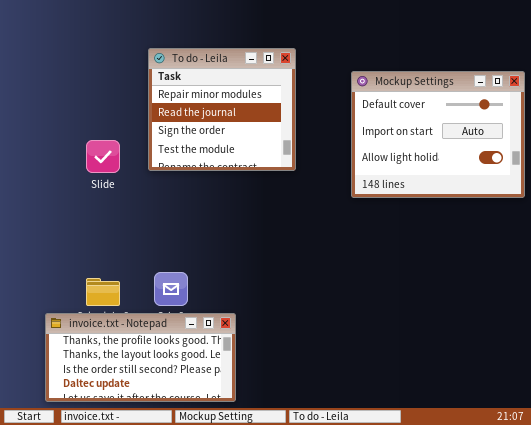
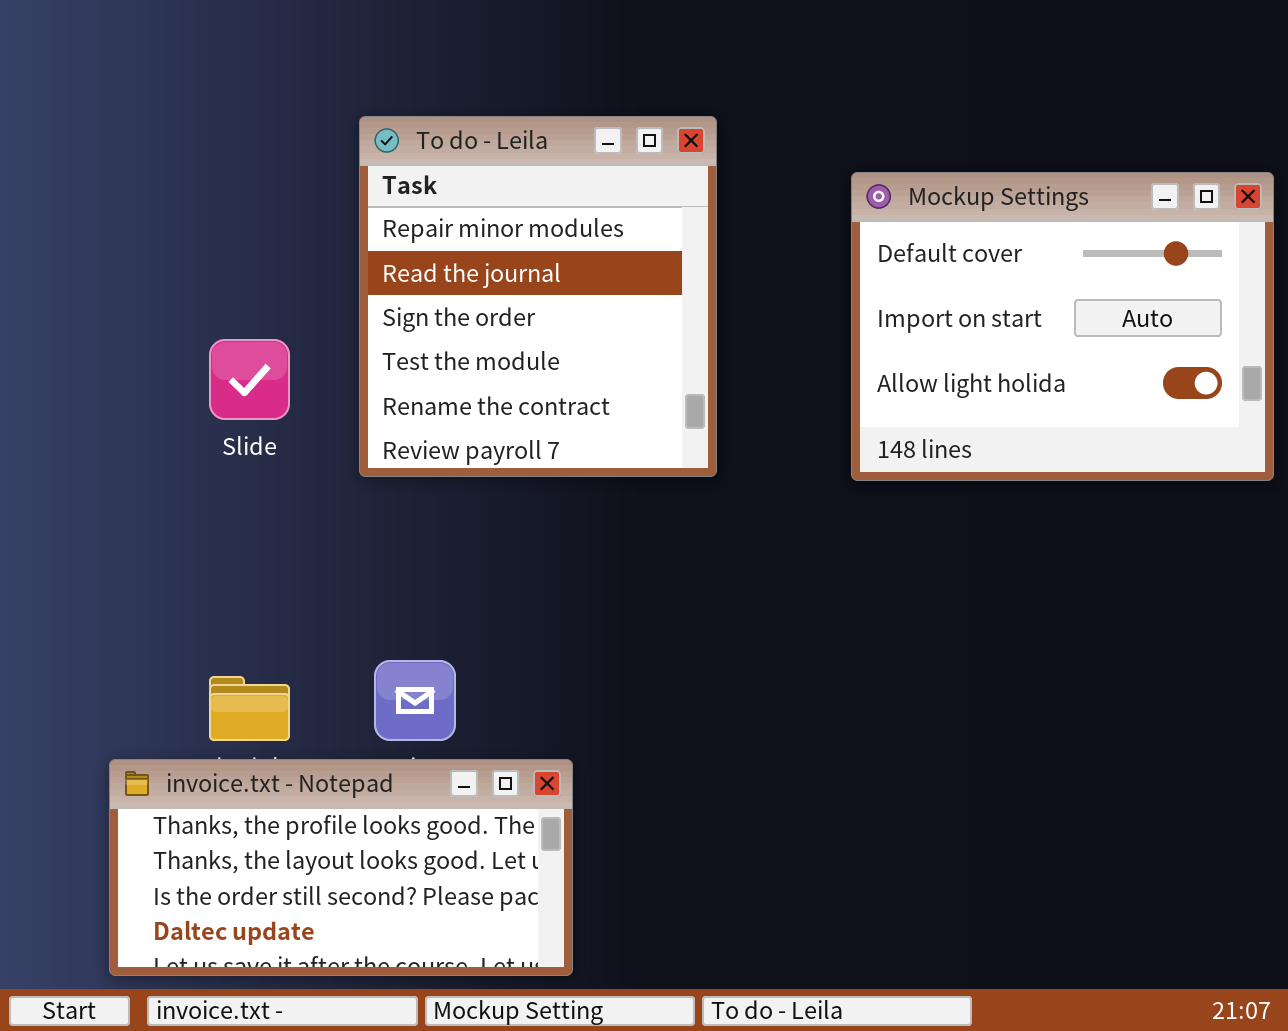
To do - Leila: [148,48,296,171] -> [359,116,717,477], resized

